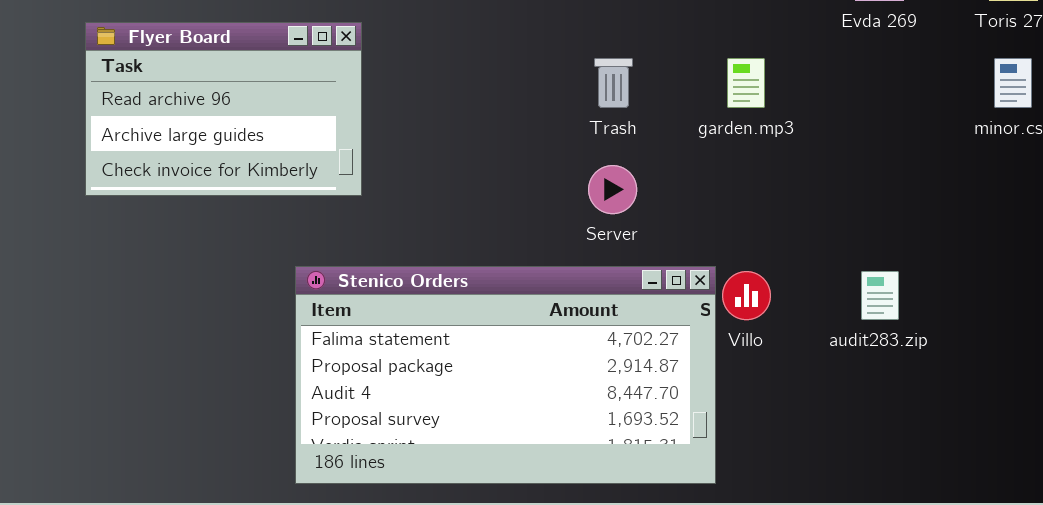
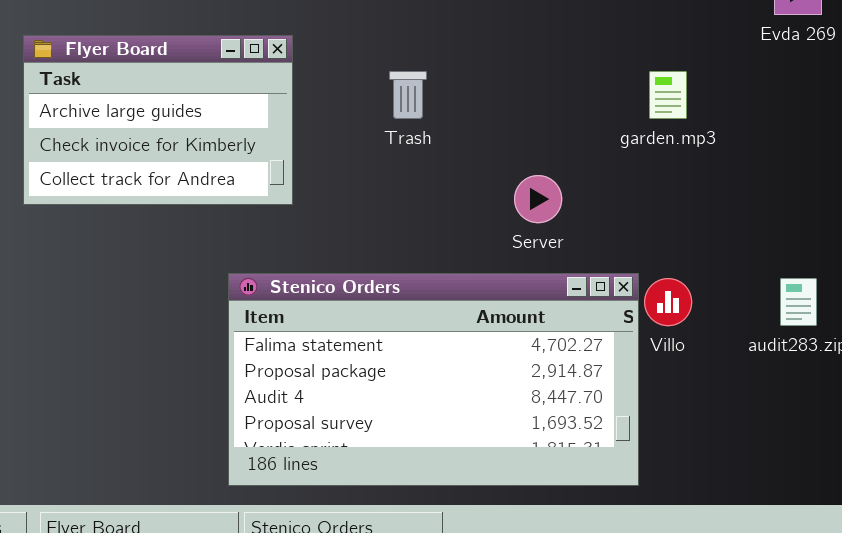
Flyer Board: [85,22,362,196] -> [23,35,293,205], scrolled down 1 row
Trash: [594,58,633,108] -> [389,71,427,119], moved

